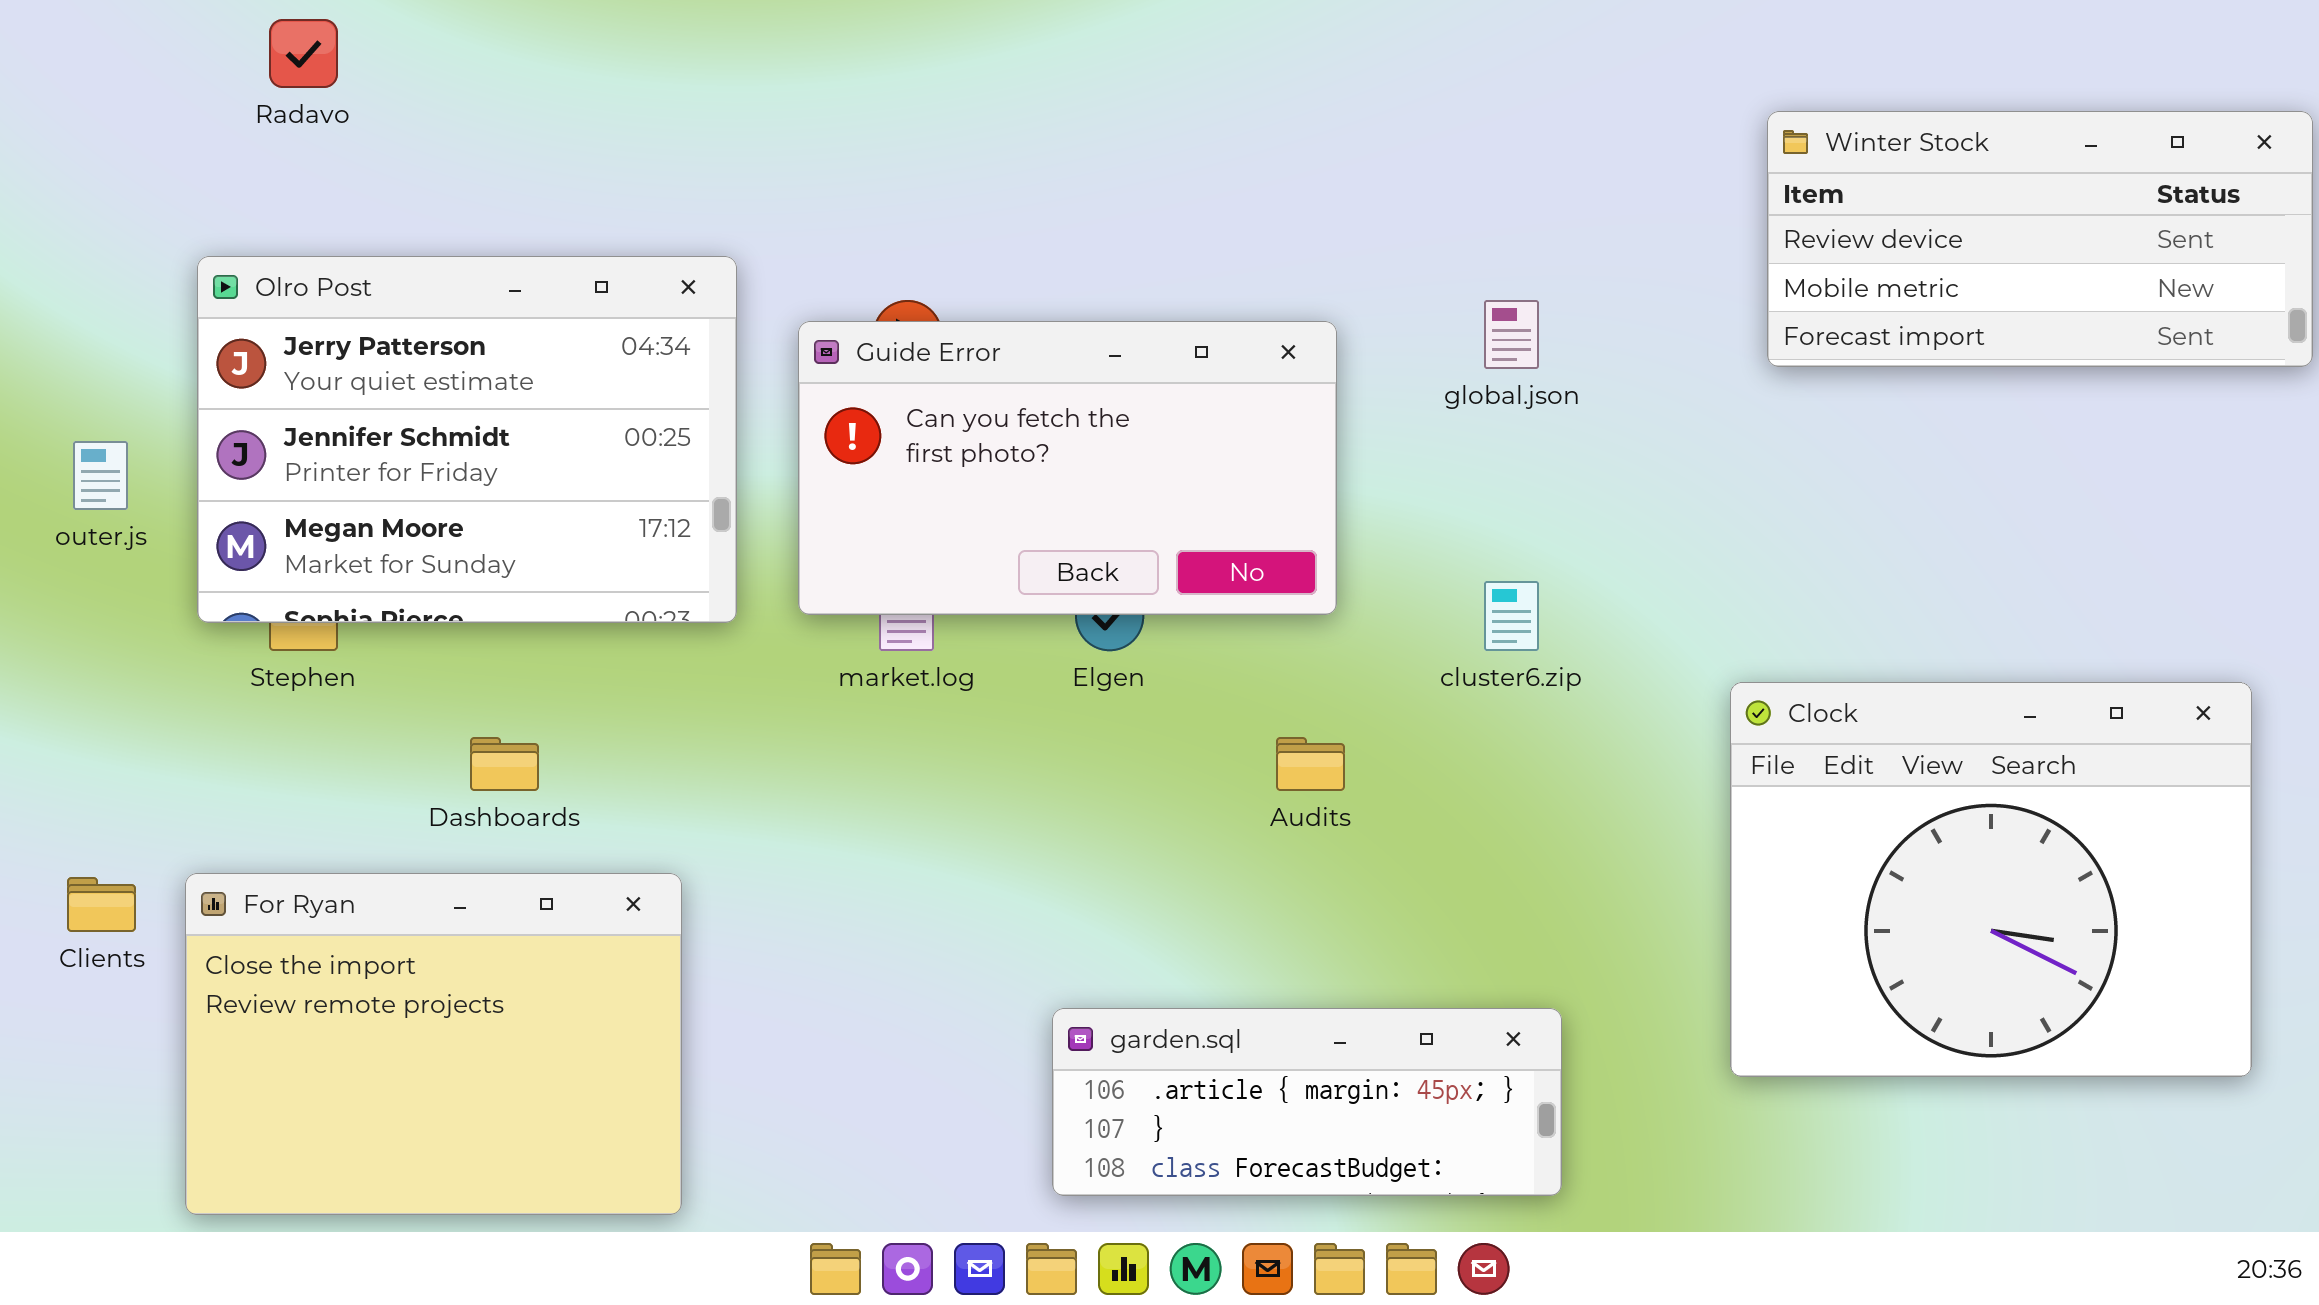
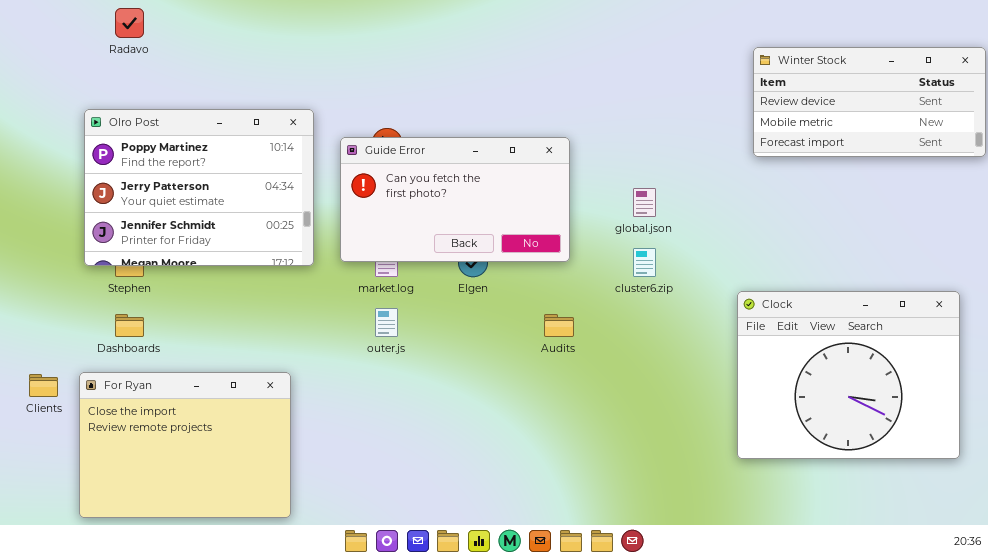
Olro Post: [197,256,737,623] -> [84,109,314,266], scrolled up 1 row
global.json: [1484,300,1539,369] -> [633,188,656,217], moved
outer.js: [73,441,128,510] -> [375,308,398,337], moved
Dashboards: [470,737,539,791] -> [115,314,144,337], moved
garden.sql: [1052,1008,1562,1196] -> none, closed

